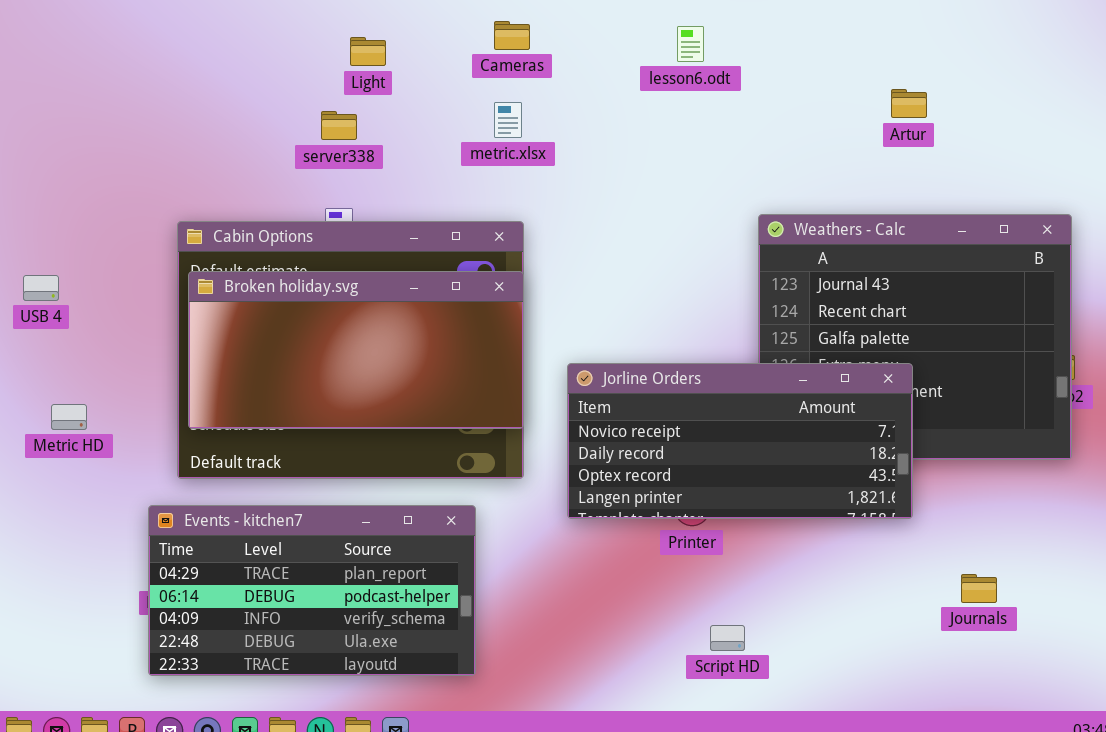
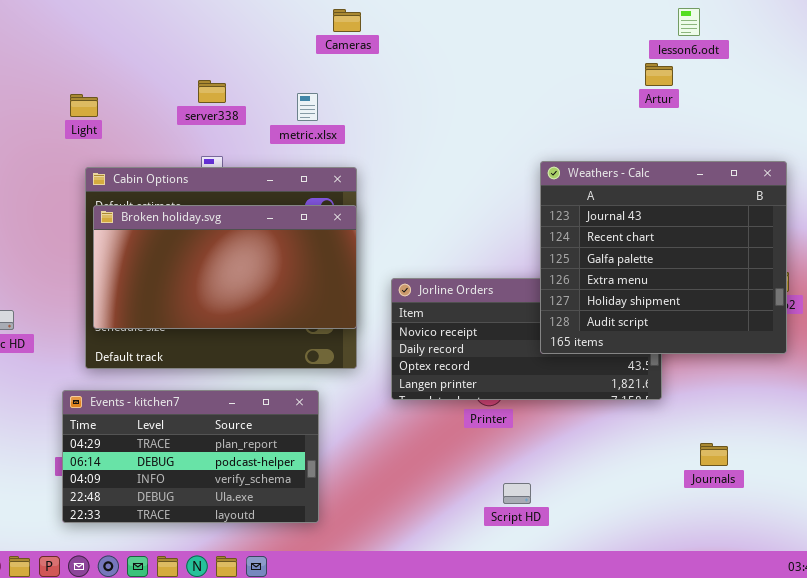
lesson6.odt: [677,26,704,62] -> [678,8,700,36], moved
Light: [350,37,386,66] -> [70,94,98,117], moved
metric.xlsx: [494,102,522,138] -> [297,93,318,121], moved
Weathers - Calc: [758,214,1072,460] -> [540,161,787,354], raised

